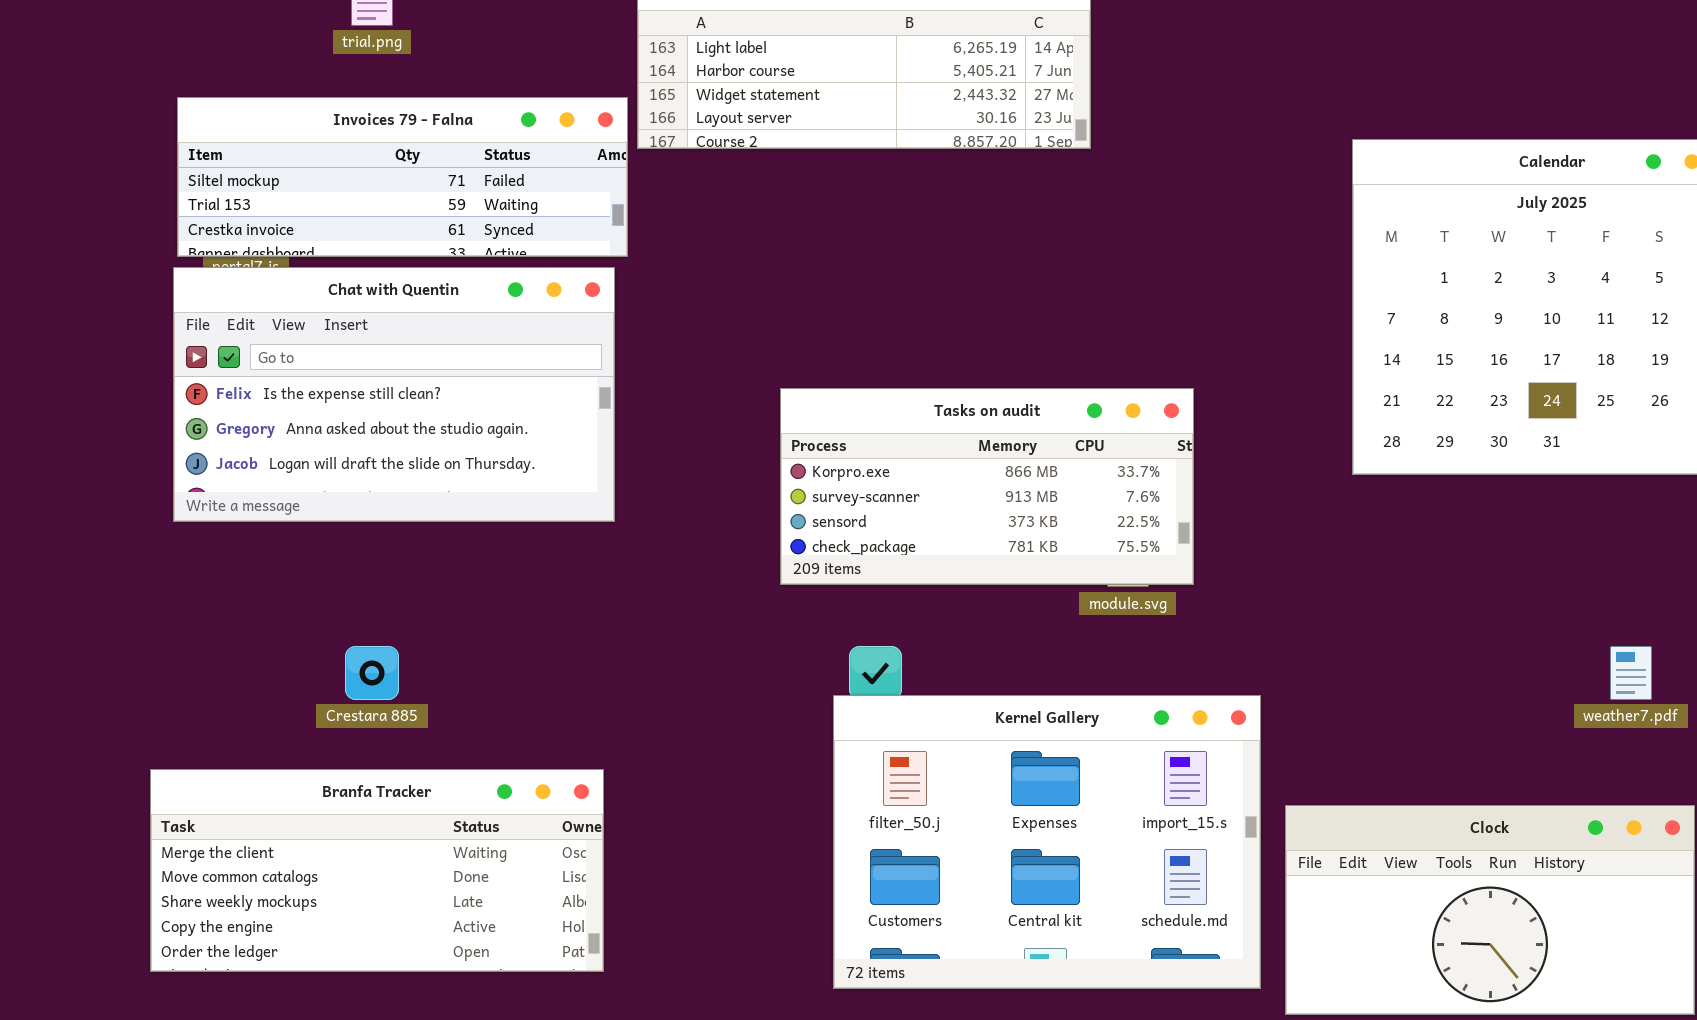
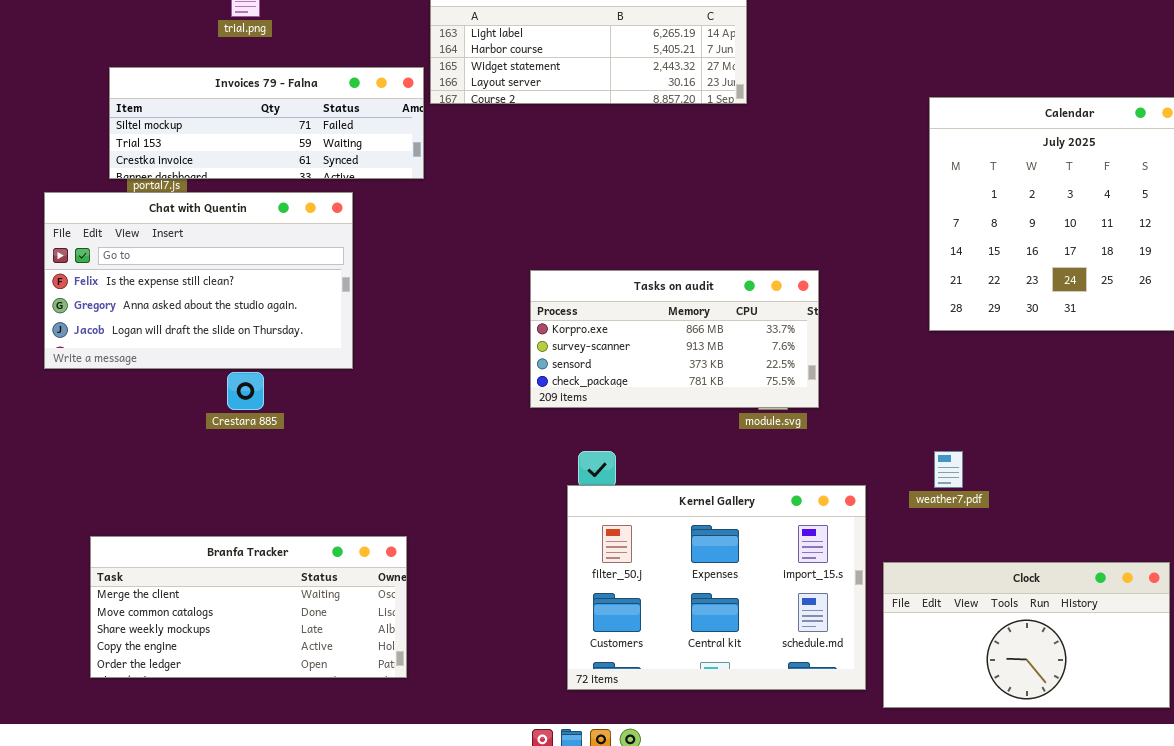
Chat with Quentin: [173,267,615,522] -> [44,192,353,369], moved
Crestara 885: [345,646,399,700] -> [227,372,264,410], moved
weather7.pdf: [1610,646,1652,700] -> [934,451,963,488], moved

